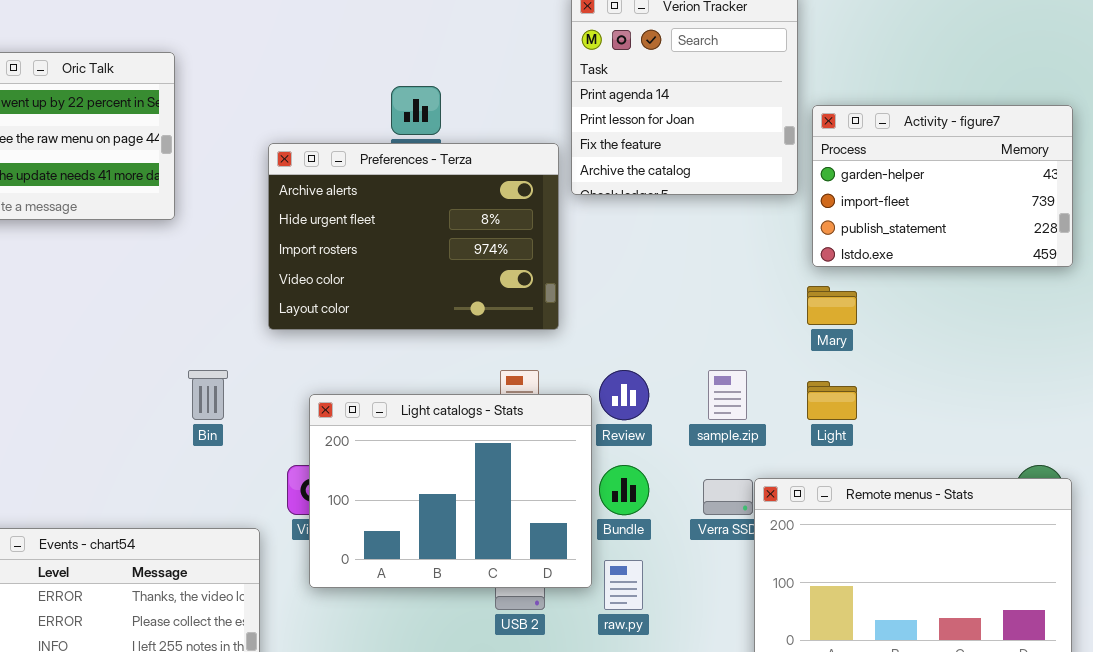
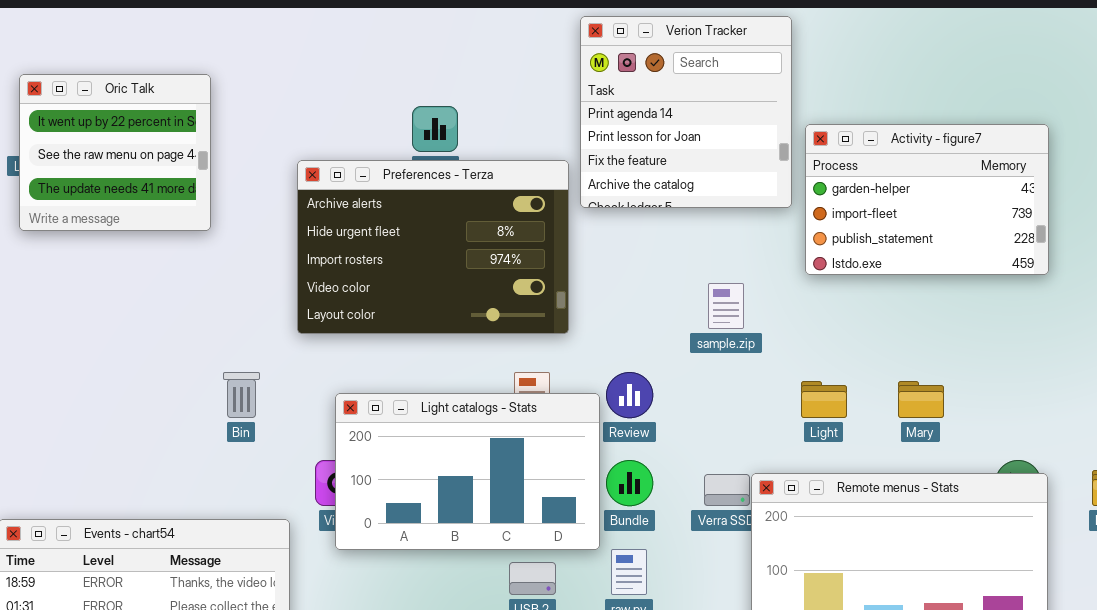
Mary: [807,286,857,325] -> [898,381,944,418], moved
sample.zip: [708,370,747,420] -> [708,283,744,329], moved
Light catalogs - Stats: [309,394,592,588] -> [335,393,600,550], resized

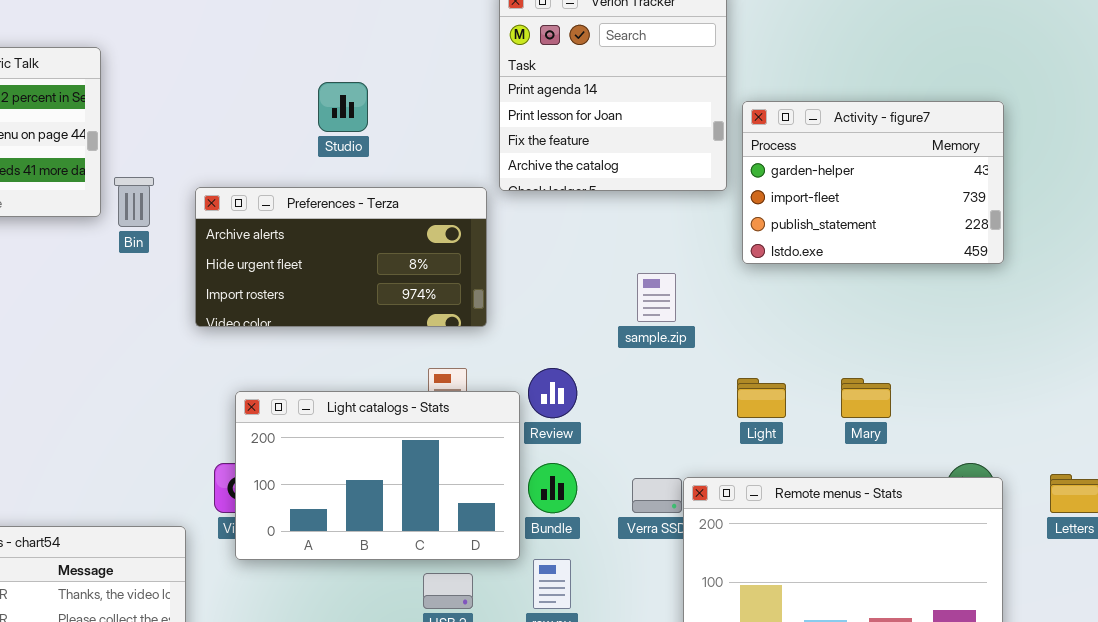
Preferences - Terza: [297,160,569,334] -> [195,187,487,327], resized
Bin: [223,372,260,418] -> [114,177,154,227], moved

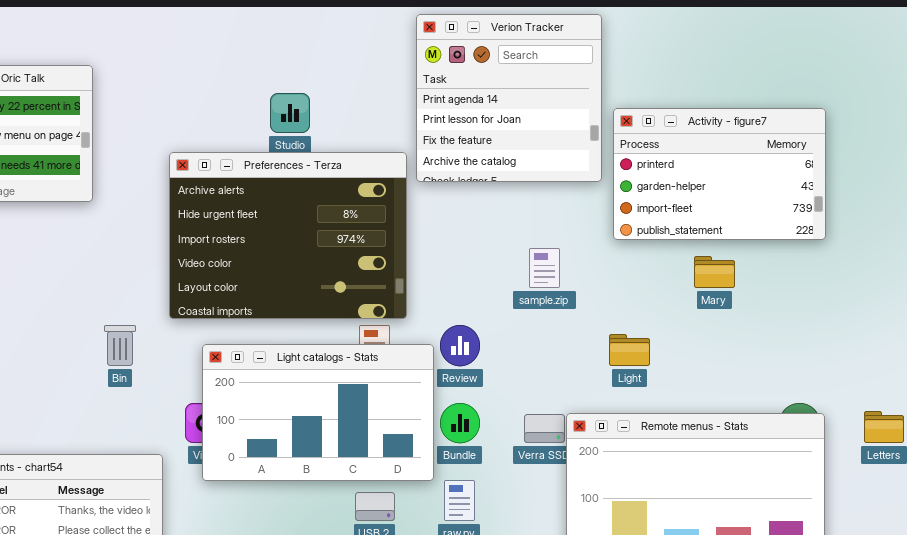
Activity - figure7: [742,101,1004,264] -> [613,108,826,240], scrolled up 1 row
Bin: [114,177,154,227] -> [104,325,136,366], moved
Preferences - Terza: [195,187,487,327] -> [169,152,407,319], moved, resized
Mary: [841,378,891,418] -> [694,256,735,288], moved

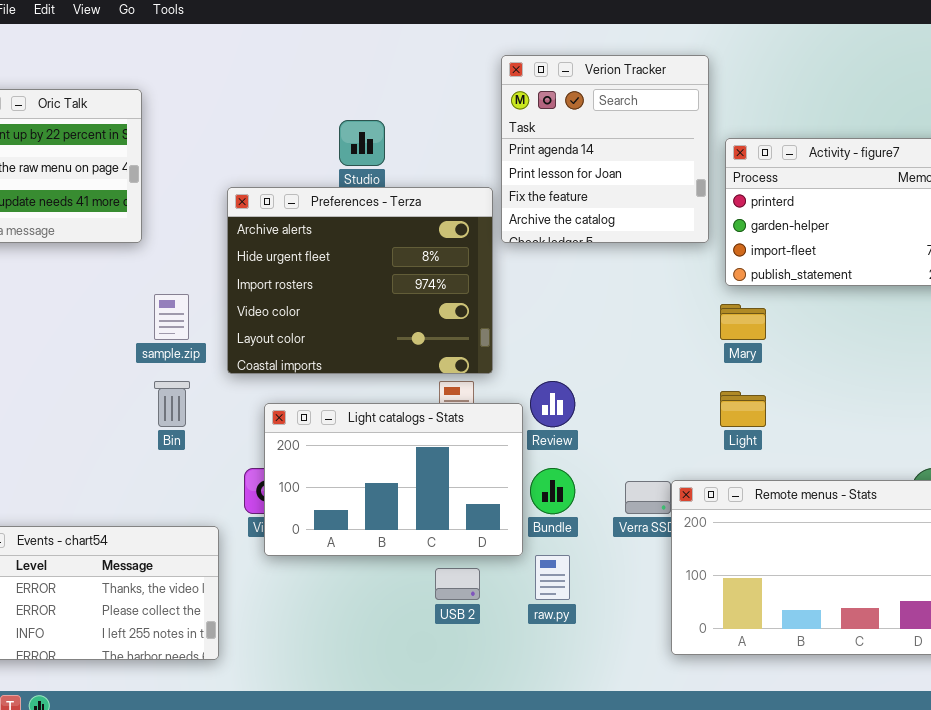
Verion Tracker: [416,14,602,182] -> [501,55,709,243], moved
sample.zip: [529,248,560,288] -> [154,294,189,340], moved
Mary: [694,256,735,288] -> [720,304,766,340], moved

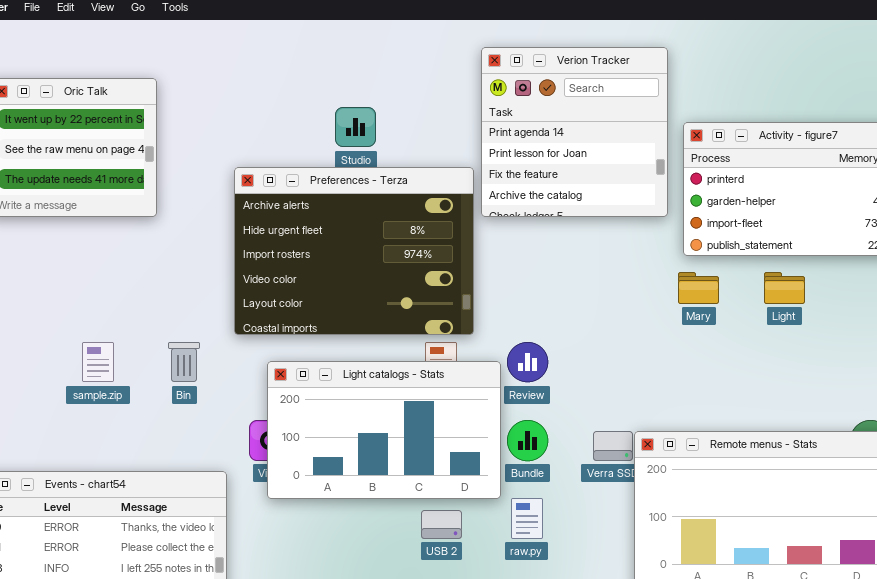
sample.zip: [154,294,189,340] -> [82,342,114,382], moved
Light: [720,391,766,427] -> [764,272,805,304], moved

